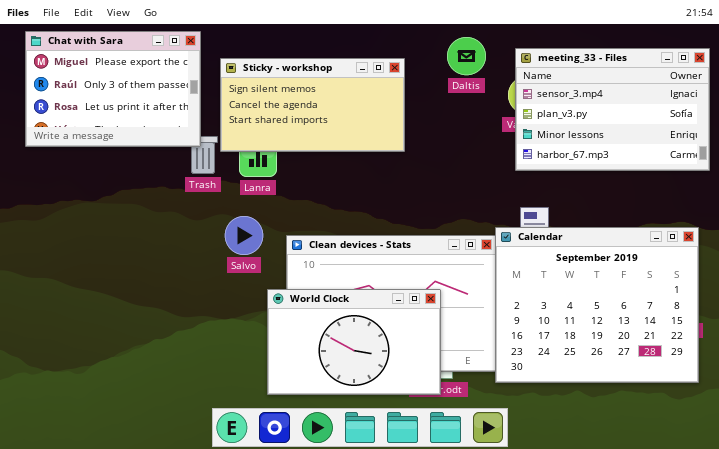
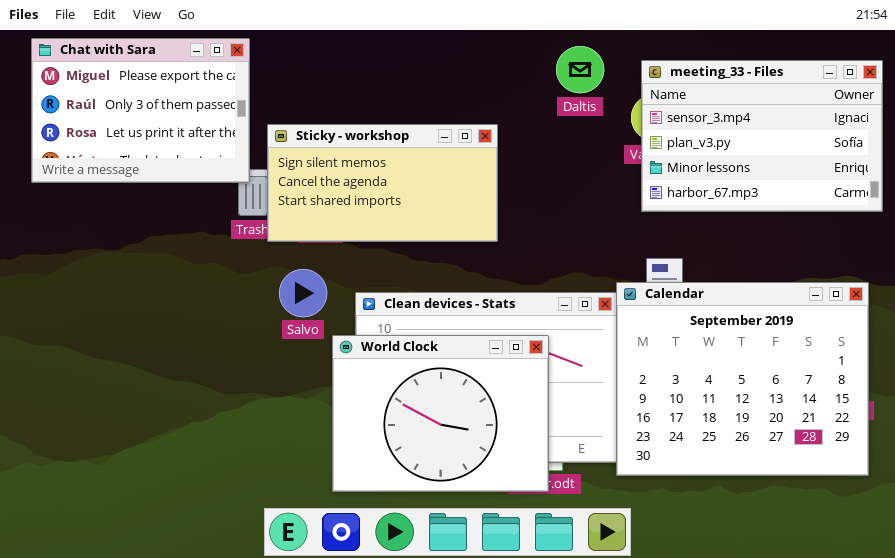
Sticky - workshop: [220,58,405,152] -> [267,124,498,242], moved
World Clock: [267,289,441,395] -> [332,335,549,492], resized

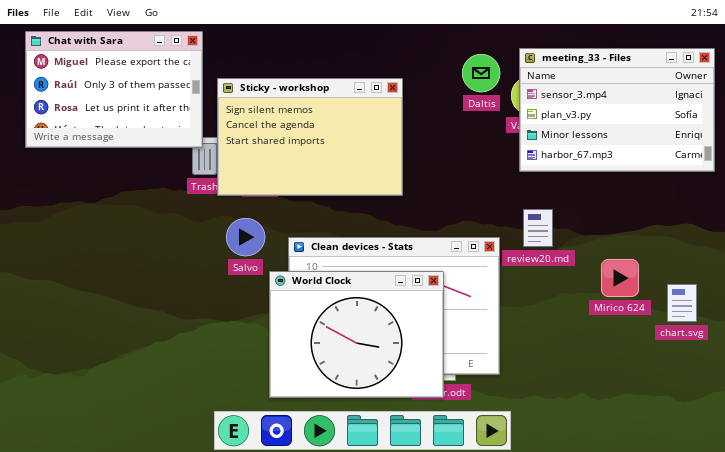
Daltis: [556,46,604,93] -> [462,54,500,92], moved
Sticky - workshop: [267,124,498,242] -> [217,78,403,196], resized
Calendar: [616,282,869,476] -> none, closed

